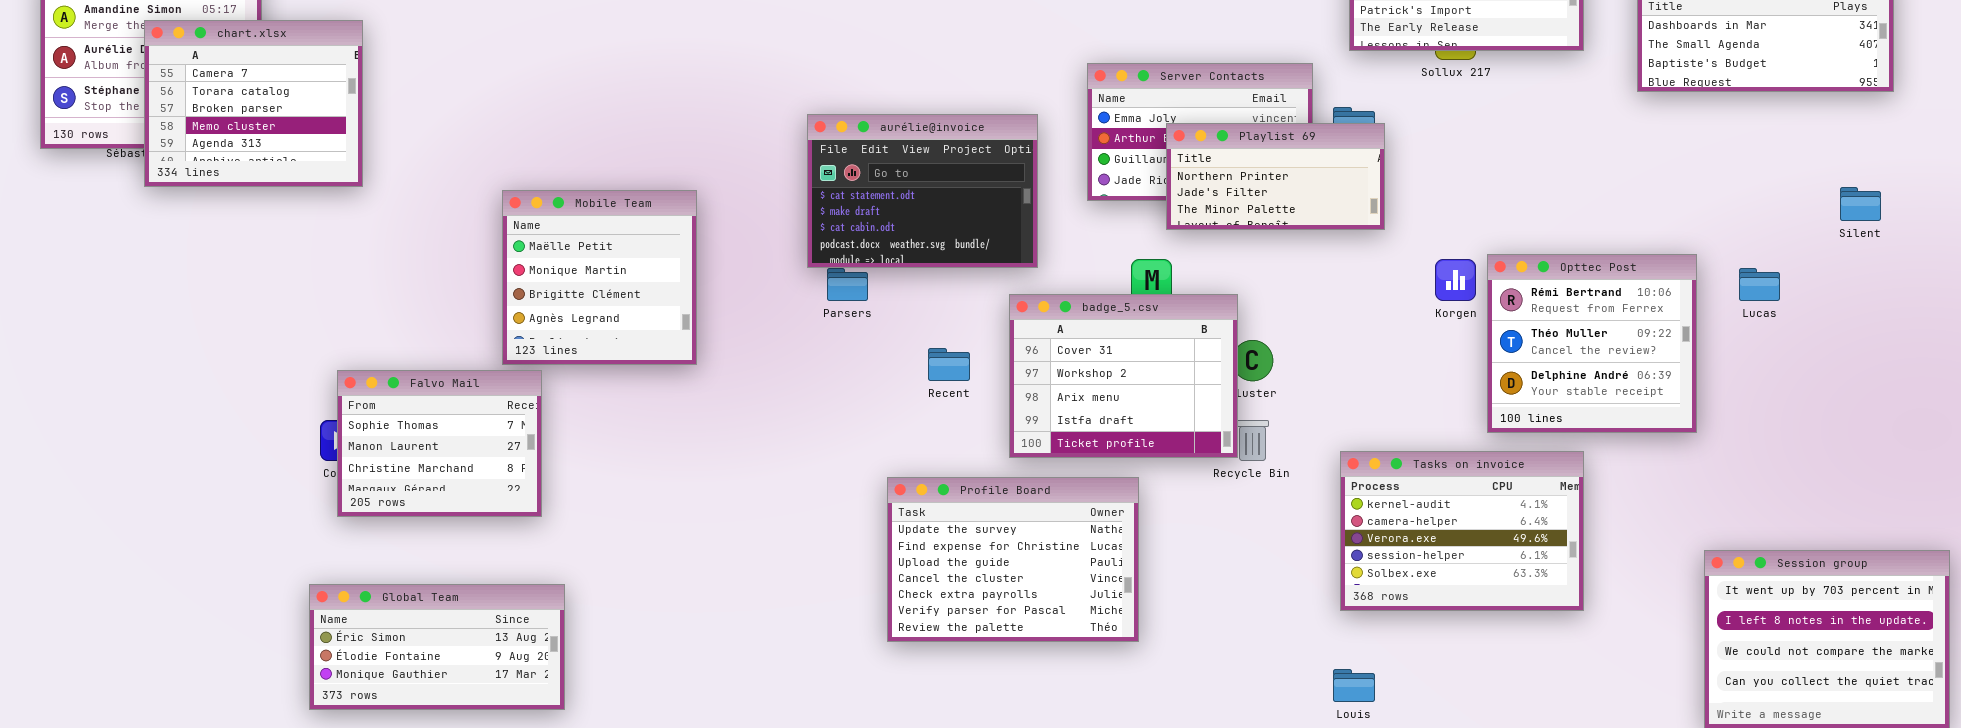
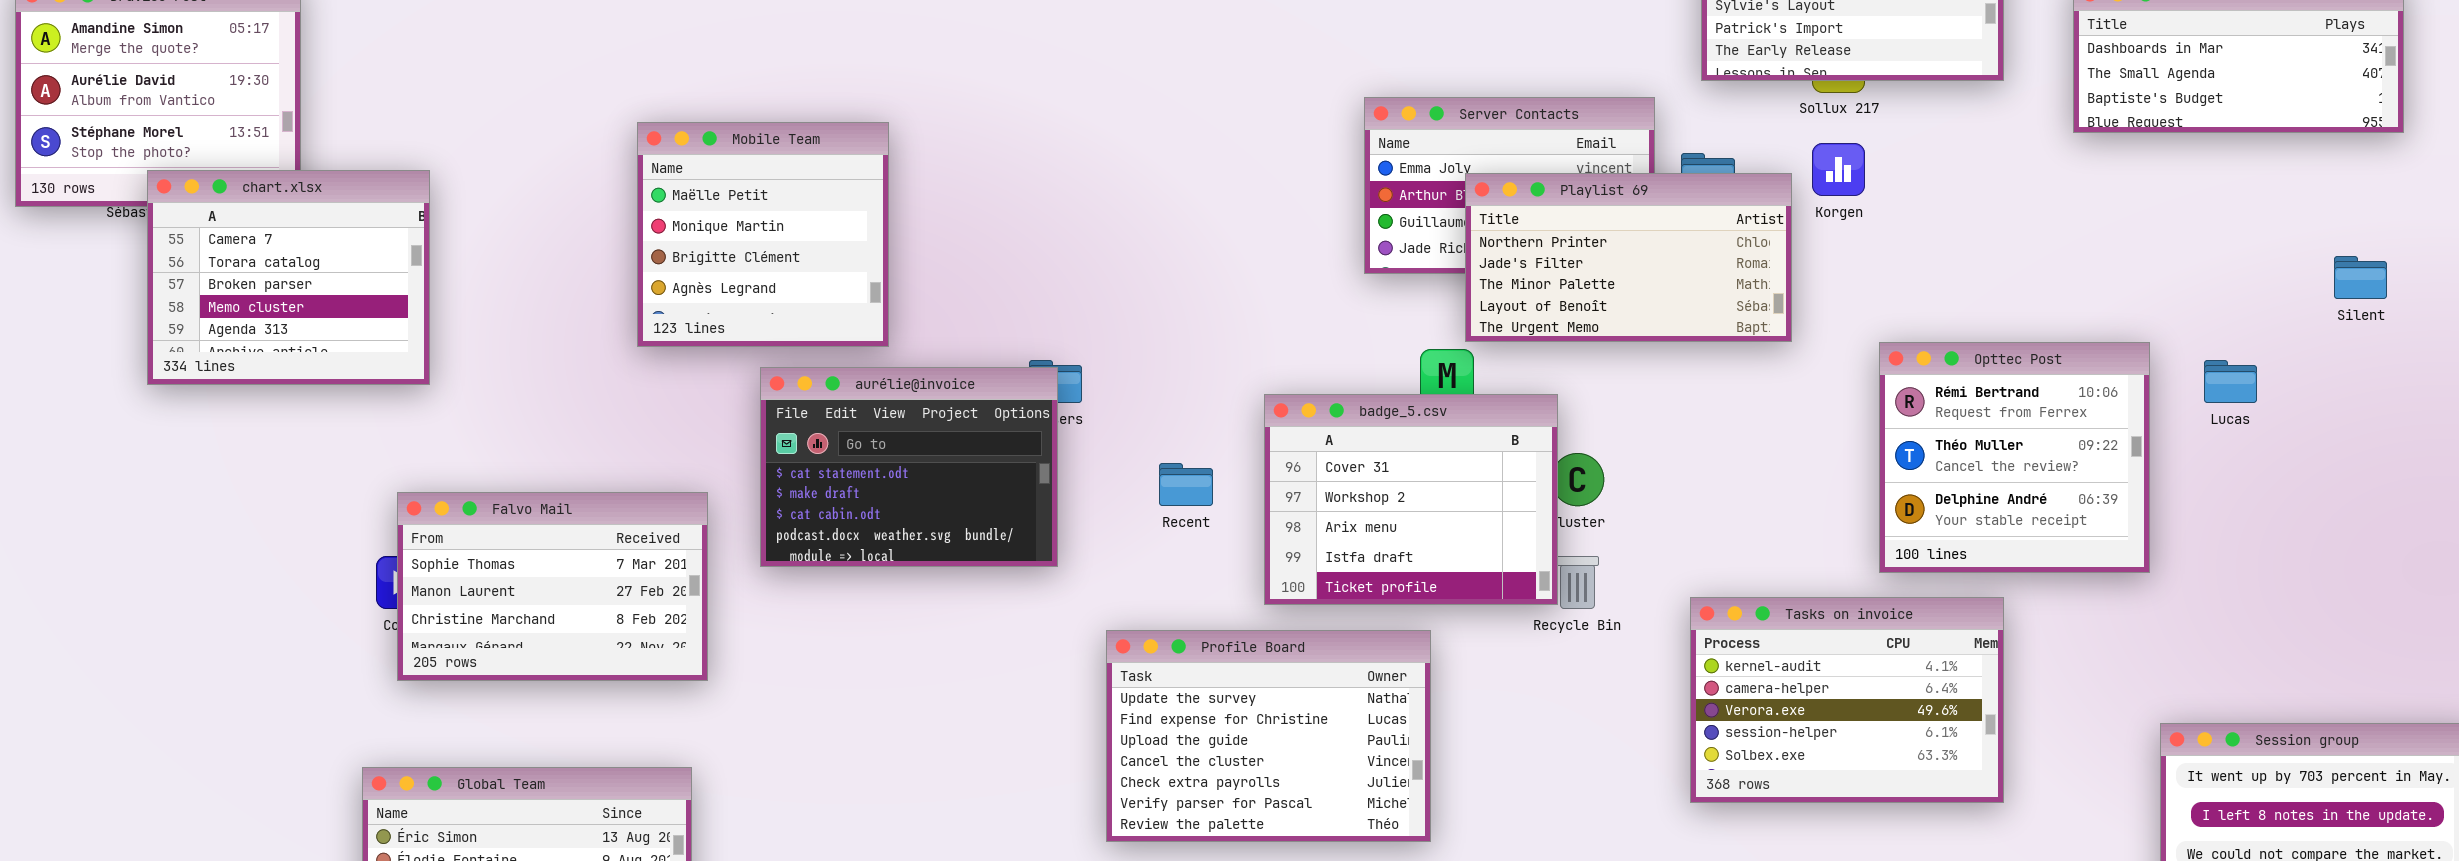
chart.xlsx: [144,20,363,187] -> [147,170,430,385], moved
aurélie@invoice: [807,114,1038,268] -> [760,367,1058,567], moved
Playlist 69: [1166,123,1385,230] -> [1465,173,1792,342], resized
Mobile Team: [502,190,697,365] -> [637,122,889,347], moved
Korgen: [1435,259,1476,301] -> [1812,143,1865,196], moved
Falvo Mail: [337,370,542,517] -> [397,492,708,681], resized

